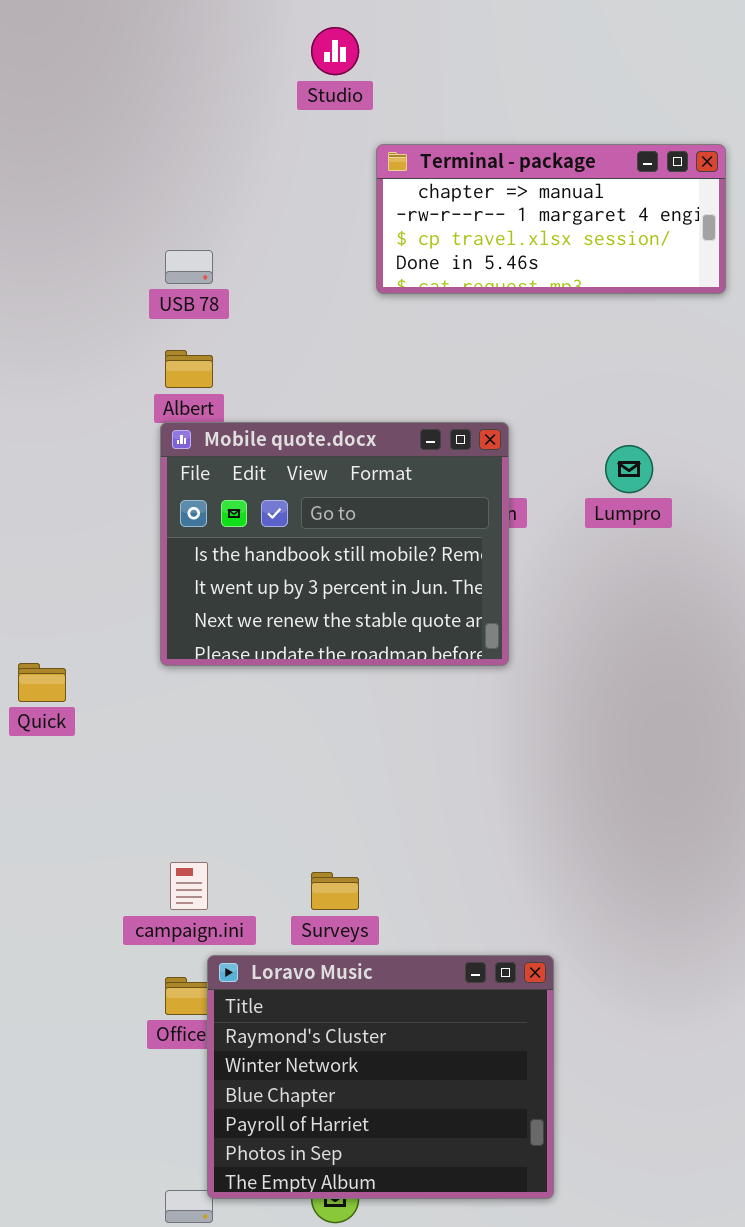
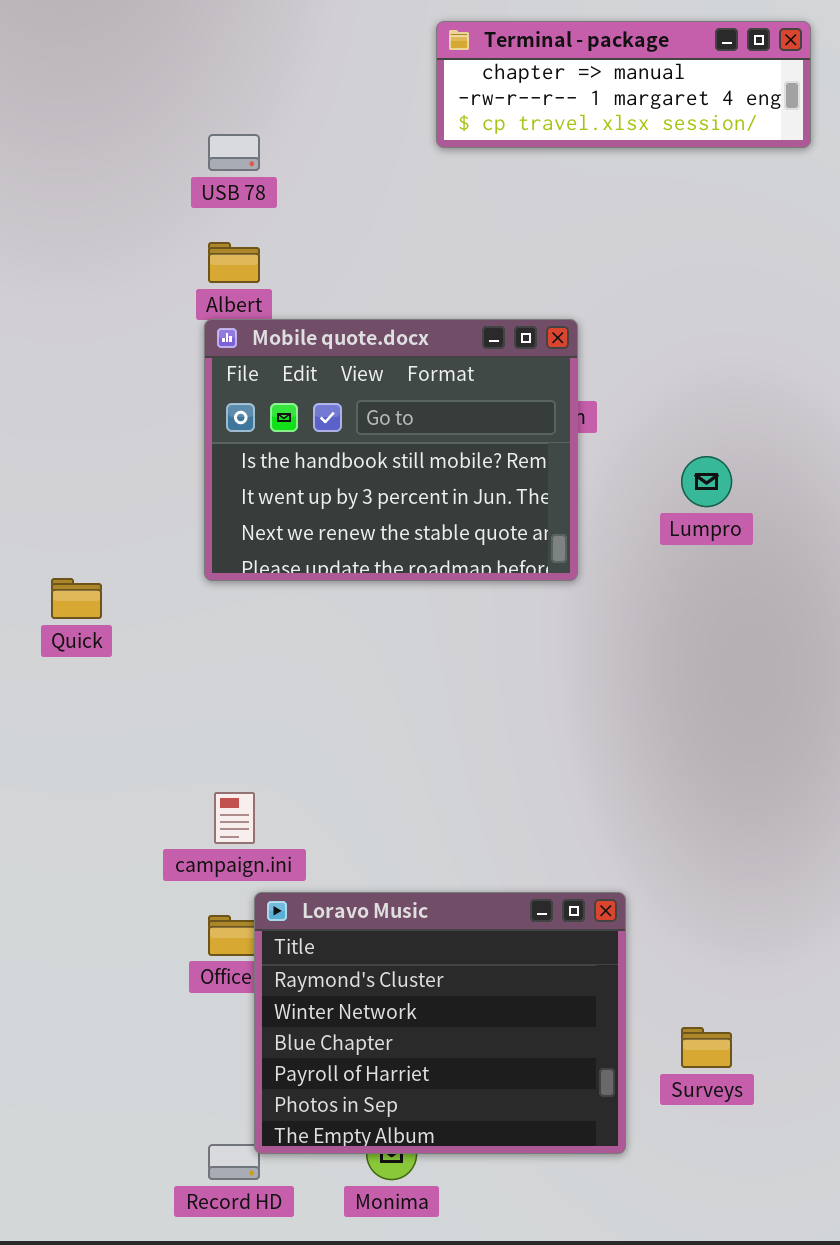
Terminal - package: [376,144,726,294] -> [436,21,811,148], resized
Lumpro: [605,445,653,493] -> [681,456,732,507], moved
Surveys: [311,872,359,910] -> [681,1027,732,1068], moved

